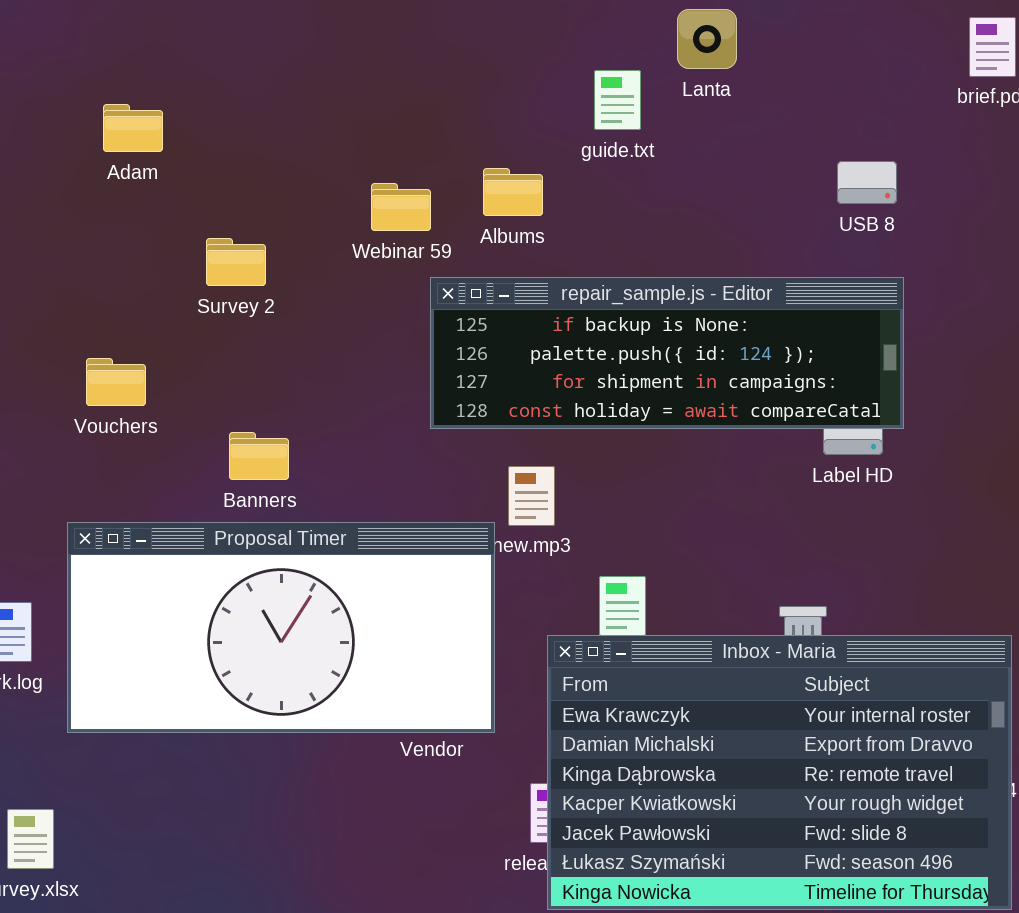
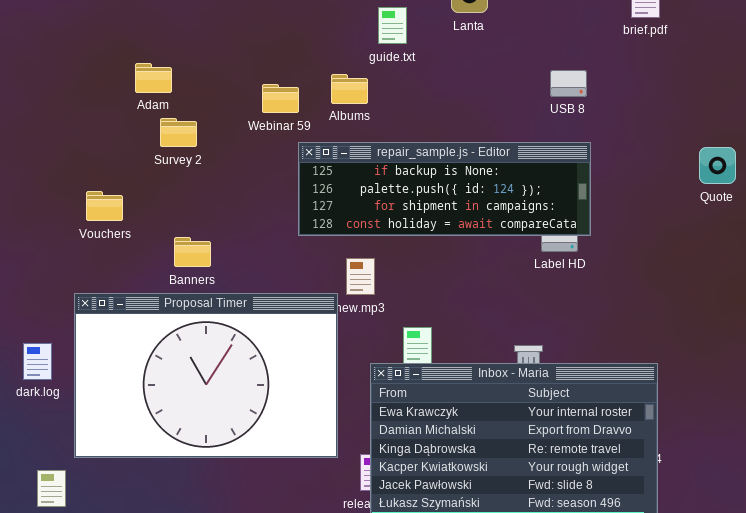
guide.txt: [594,70,641,130] -> [378,7,407,44], moved
Adam: [103,104,163,152] -> [135,63,172,93], moved
Proposal Timer: [67,522,495,733] -> [74,293,338,458], resized

